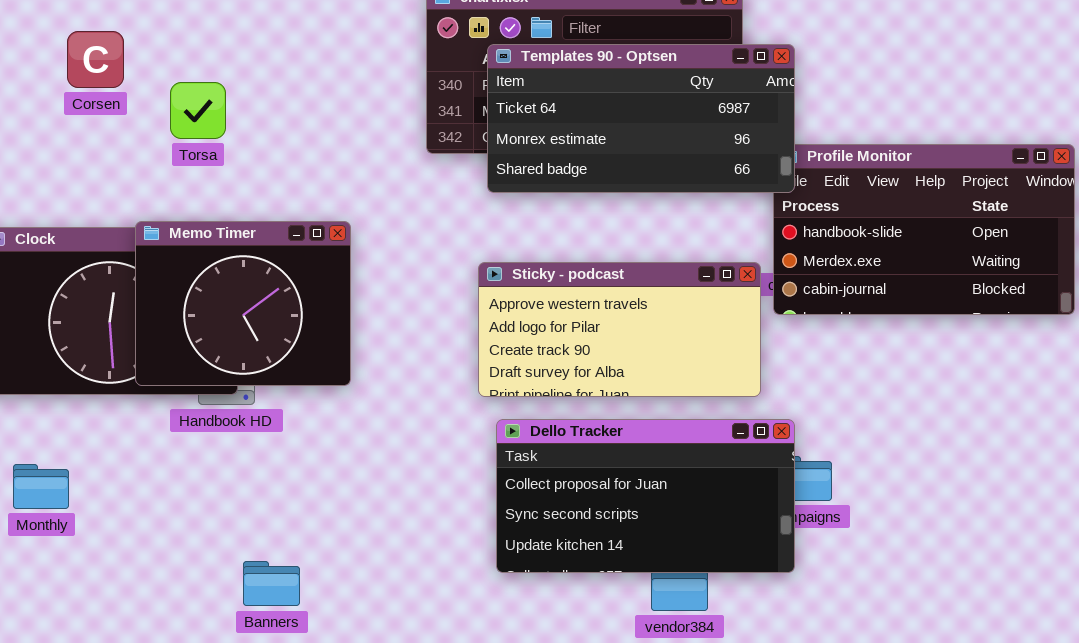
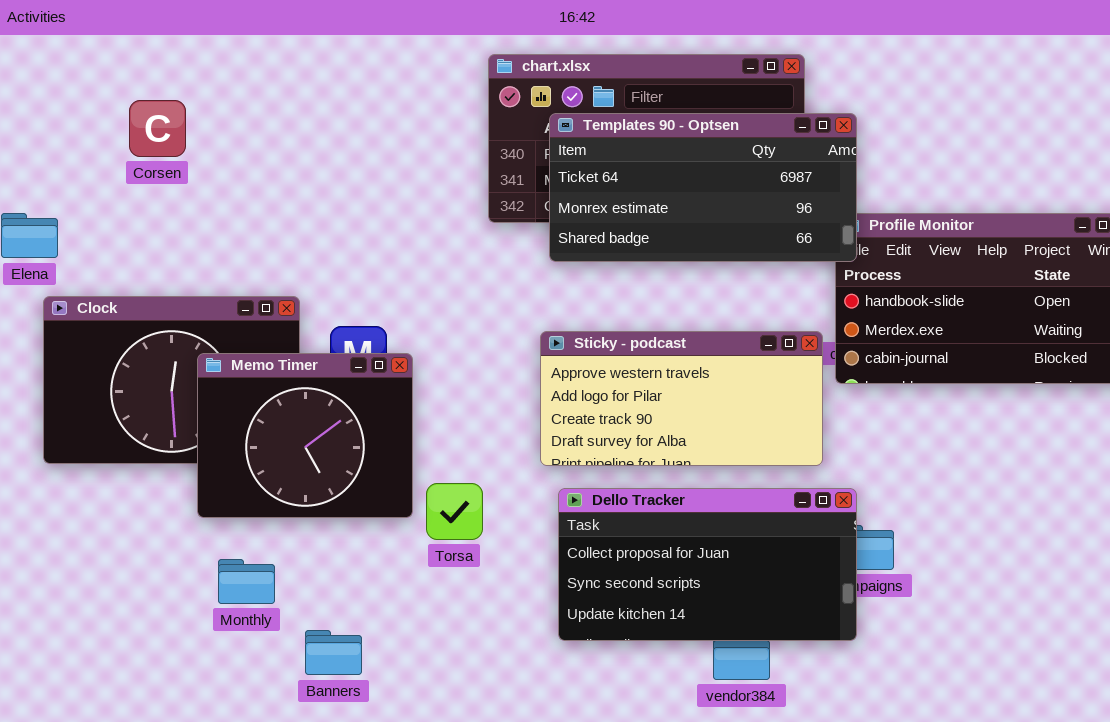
Torsa: [170,82,226,139] -> [426,483,483,540], moved
Memo Timer: [135,221,351,386] -> [197,353,413,518], moved
Monthly: [13,464,69,509] -> [218,559,275,604], moved

